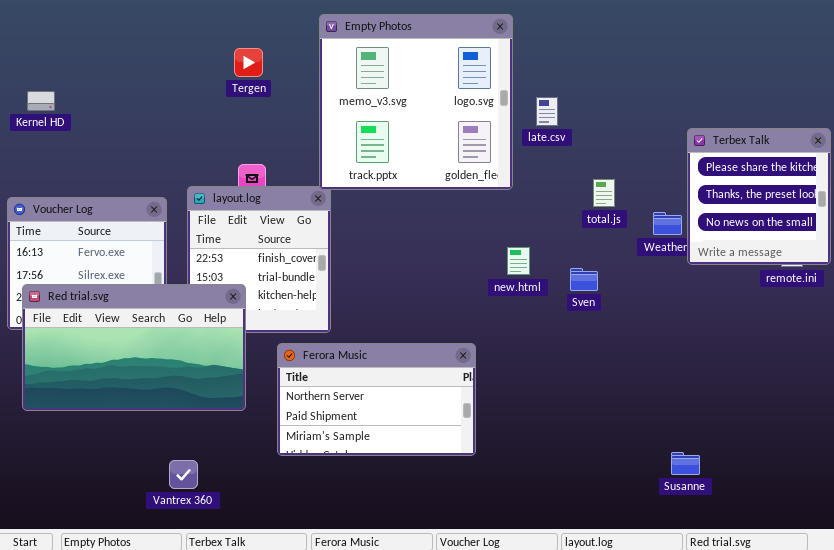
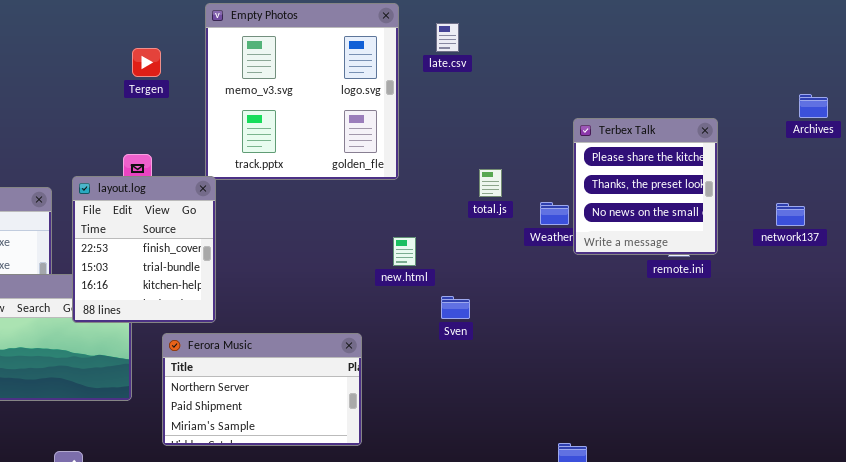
Tergen: [234,48,263,77] -> [132,48,161,77], moved
late.csv: [536,97,558,126] -> [436,23,459,52], moved
layout.log: [187,186,331,333] -> [72,176,216,323], raised
Sven: [570,268,598,291] -> [441,296,470,319], moved

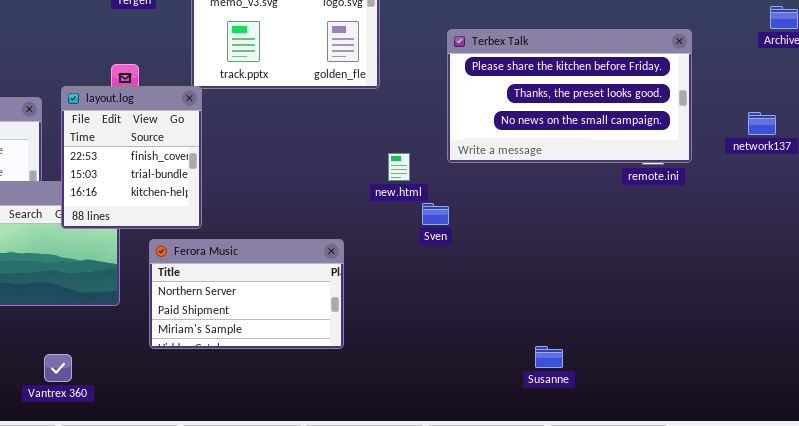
Terbex Talk: [573,118,718,255] -> [447,29,692,163], resized
new.html: [393,237,416,266] -> [388,153,410,181], moved

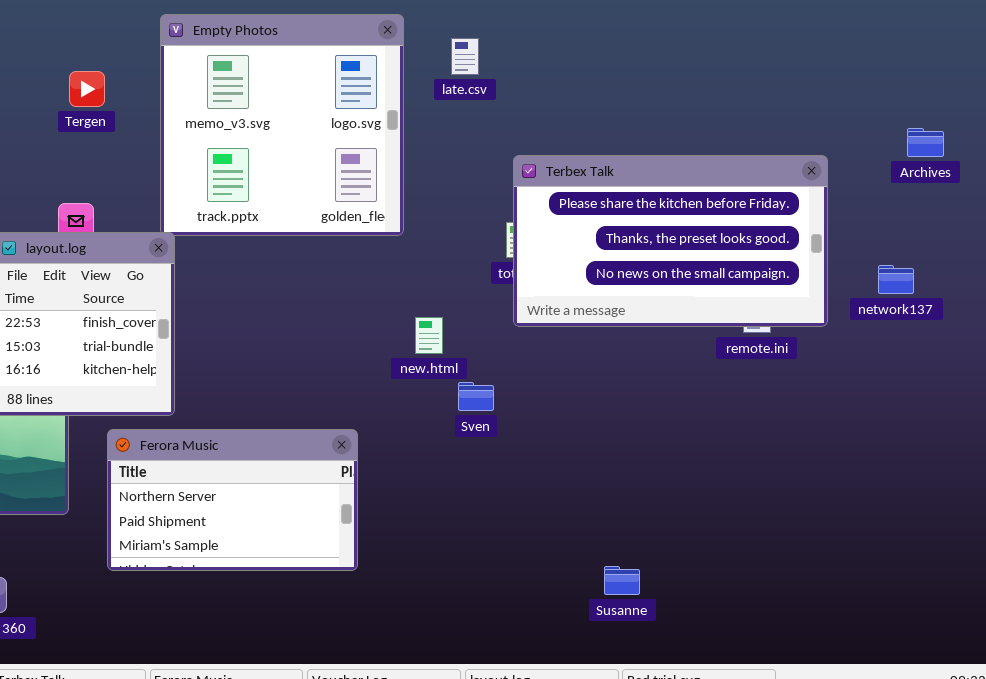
Terbex Talk: [447,29,692,163] -> [513,155,828,327], moved

